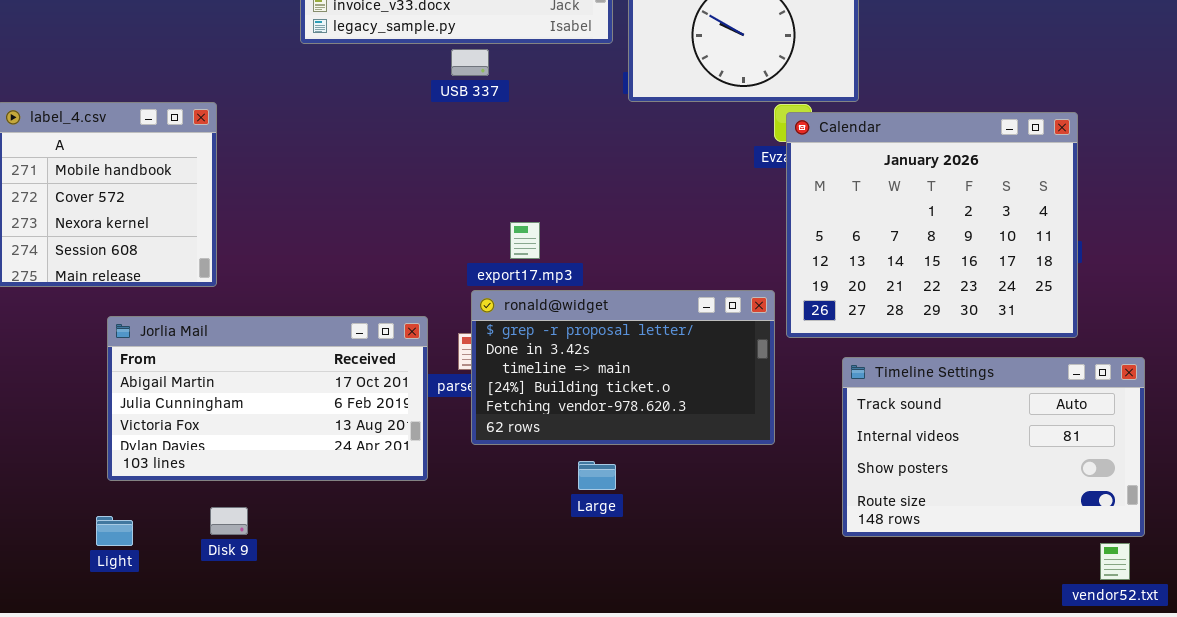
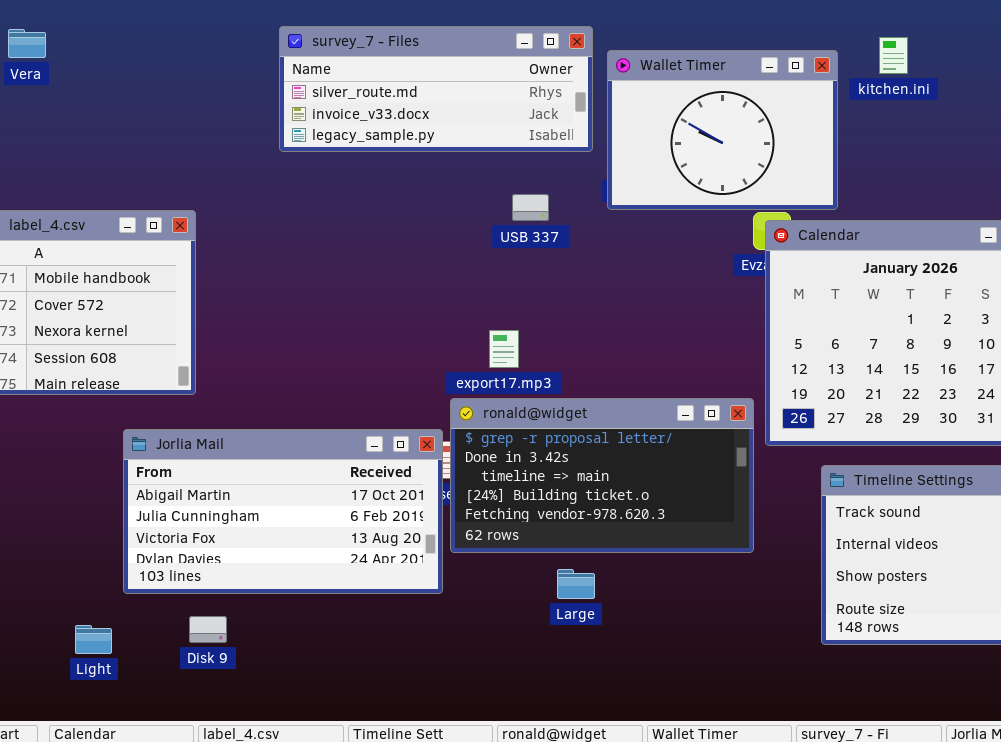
USB 337: [451,49,489,76] -> [512,194,549,221], moved
Jorlia Mail: [107,316,428,481] -> [123,429,443,594], moved

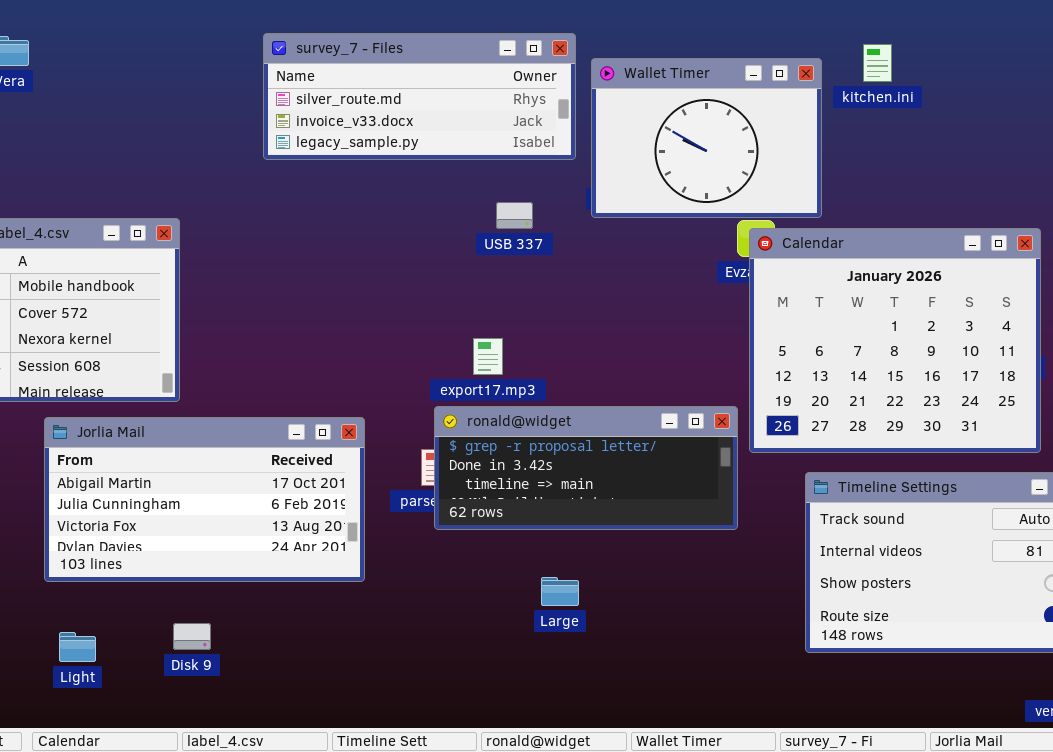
ronald@widget: [450,398,754,553] -> [434,406,738,530], resized
Jorlia Mail: [123,429,443,594] -> [44,417,365,582], moved

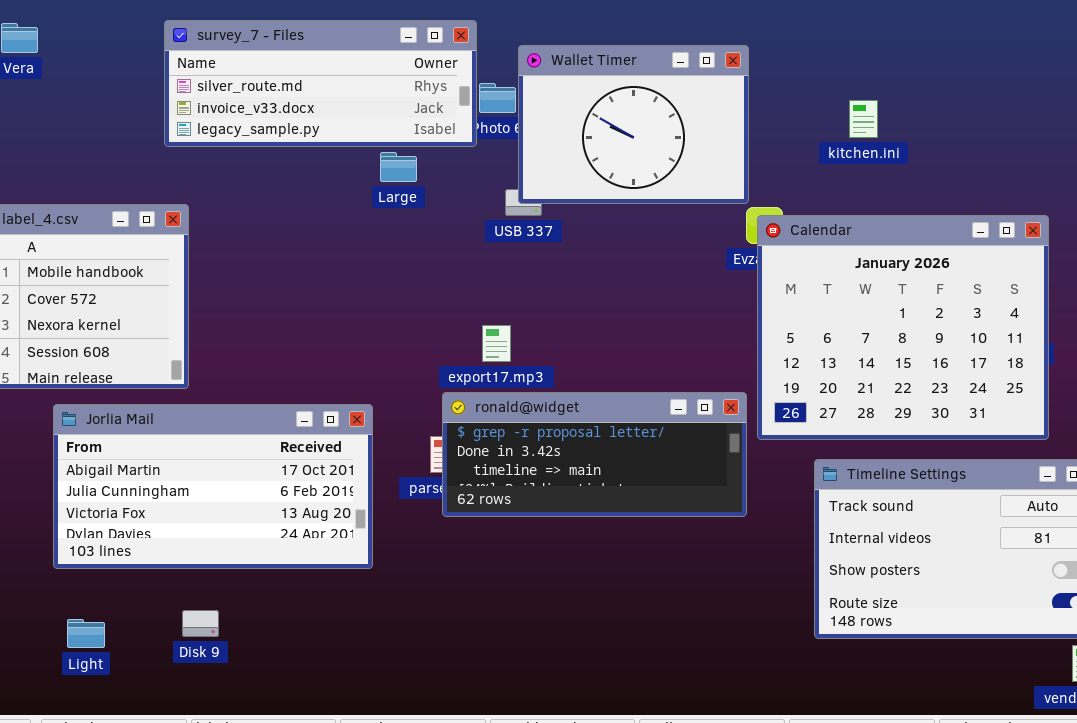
survey_7 - Files: [263,33,576,160] -> [164,20,477,147], moved
kitchen.ini: [863,44,892,82] -> [849,100,878,138], moved
Wallet Timer: [591,58,822,218] -> [518,45,749,204], moved
Large: [541,577,579,606] -> [380,152,417,182], moved

